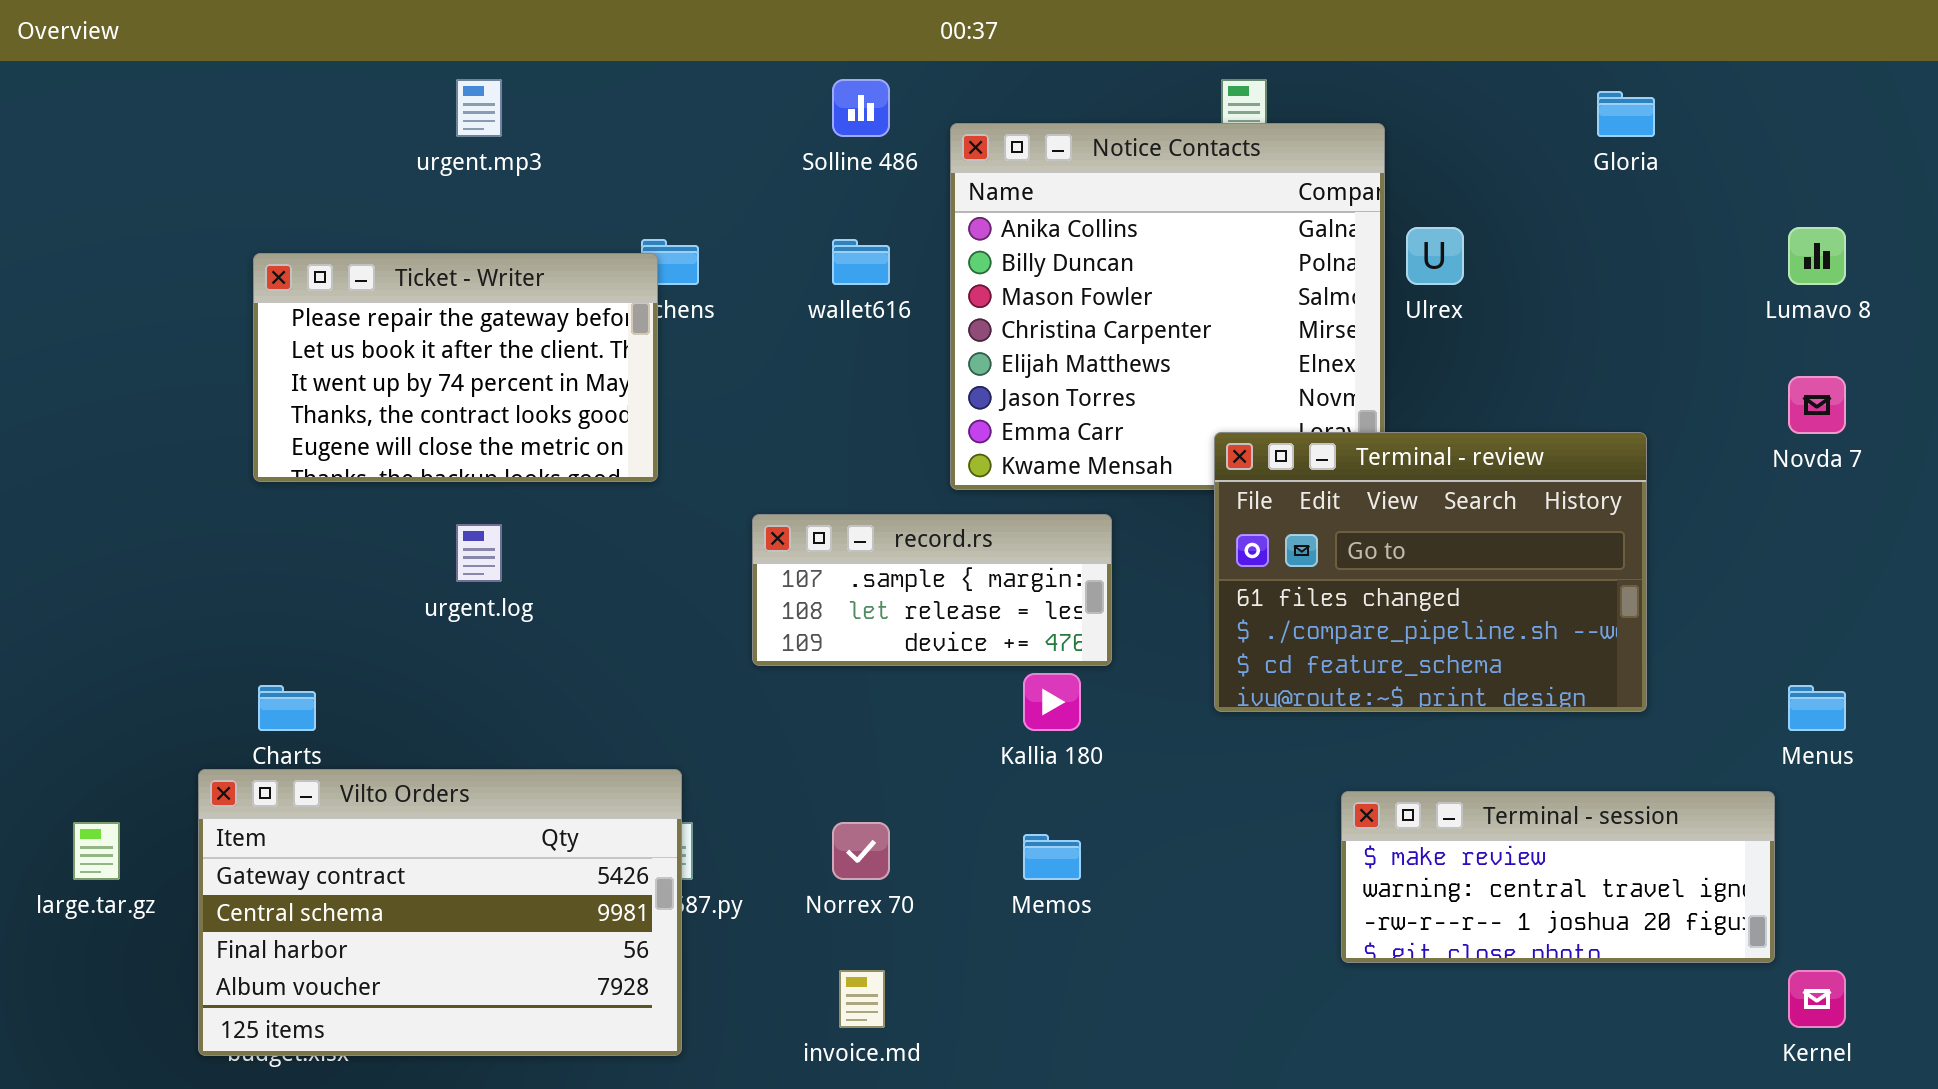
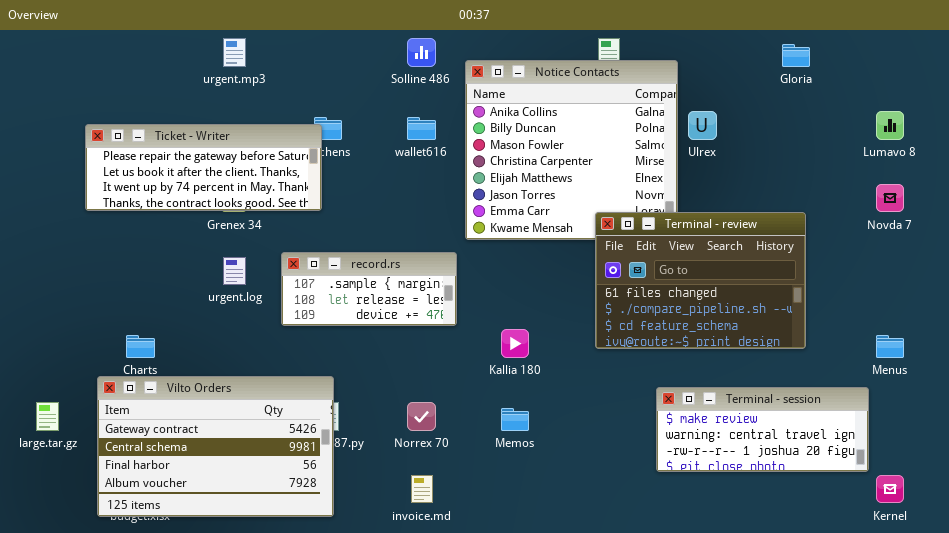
Ticket - Writer: [253,253,658,482] -> [85,124,322,211], resized
record.rs: [752,514,1112,666] -> [281,252,457,326], moved

